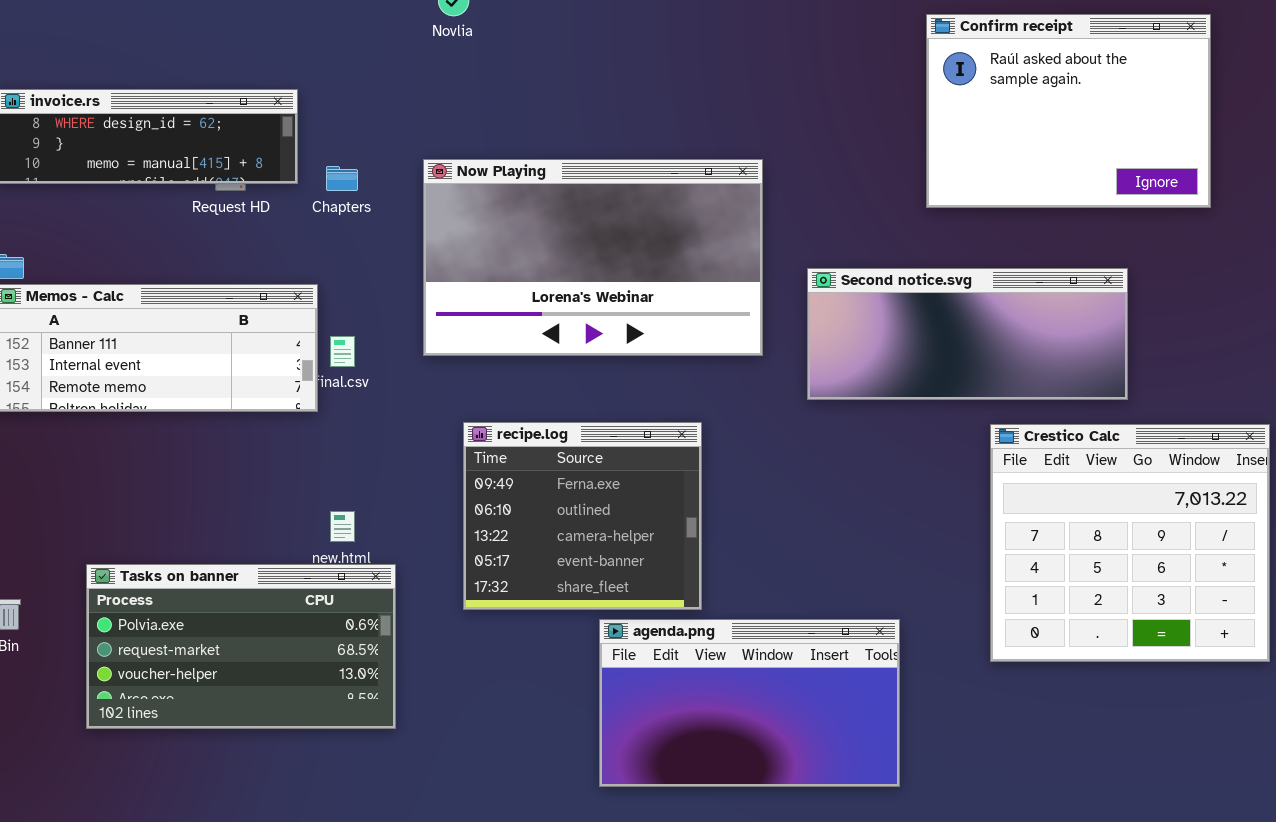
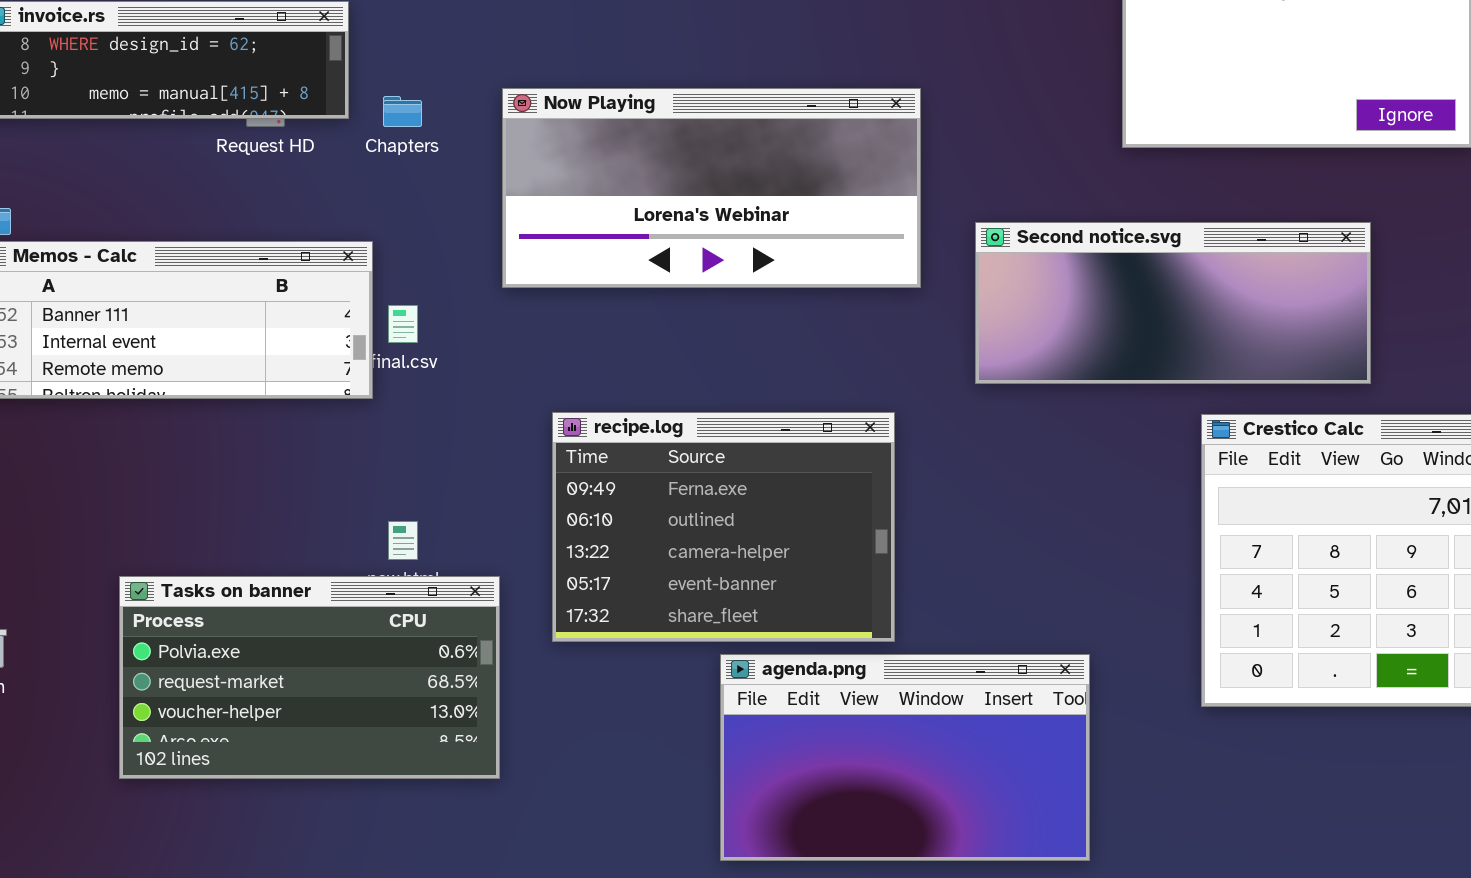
Now Playing: [423,159,763,356] -> [502,88,921,288], resized
recipe.log: [463,422,702,610] -> [552,412,895,642], resized
Tasks on banner: [86,564,396,729] -> [119,576,500,779], moved

